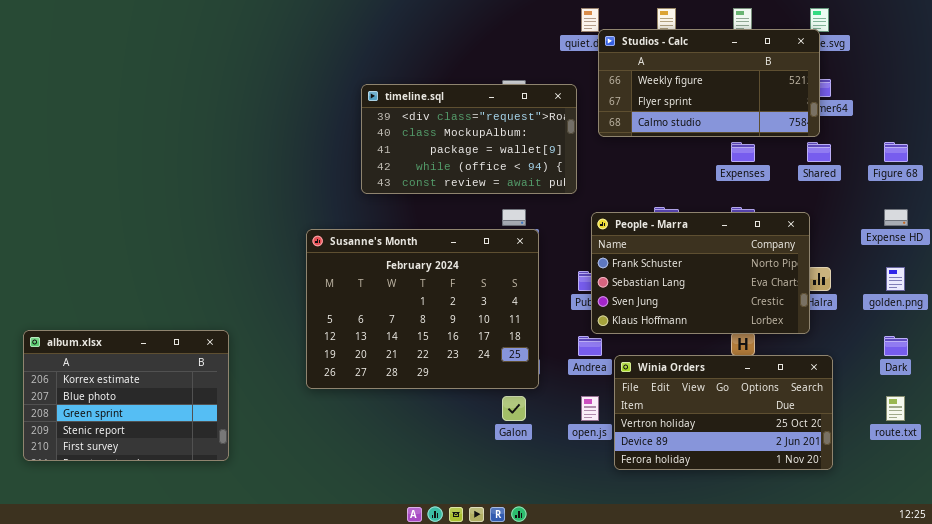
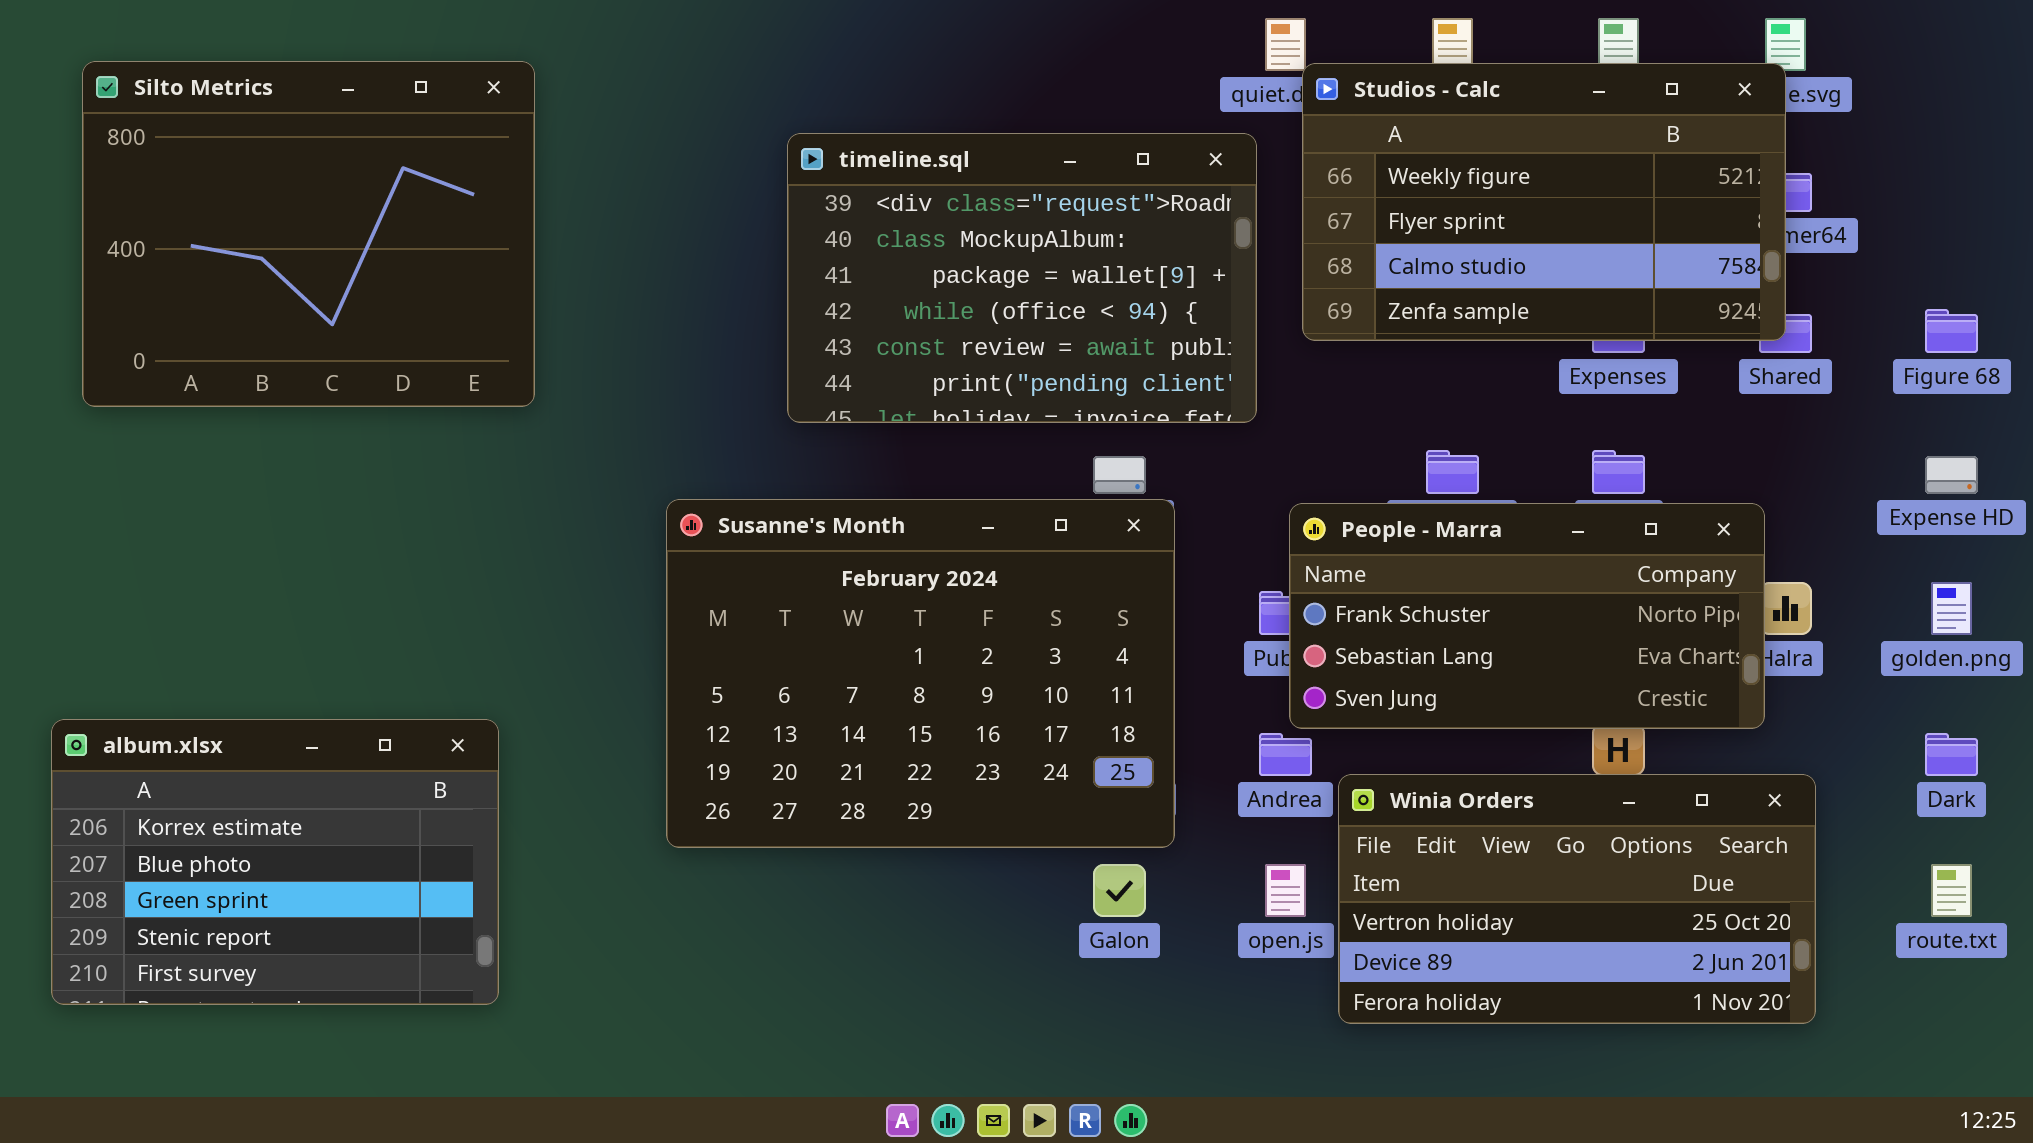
Silto Metrics: none -> [82,61,535,407], opened
Studios - Calc: [598,29,820,137] -> [1302,63,1786,341], resized
timeline.sql: [361,84,577,194] -> [787,133,1257,423], resized
People - Marra: [591,212,810,334] -> [1289,503,1765,729], resized

